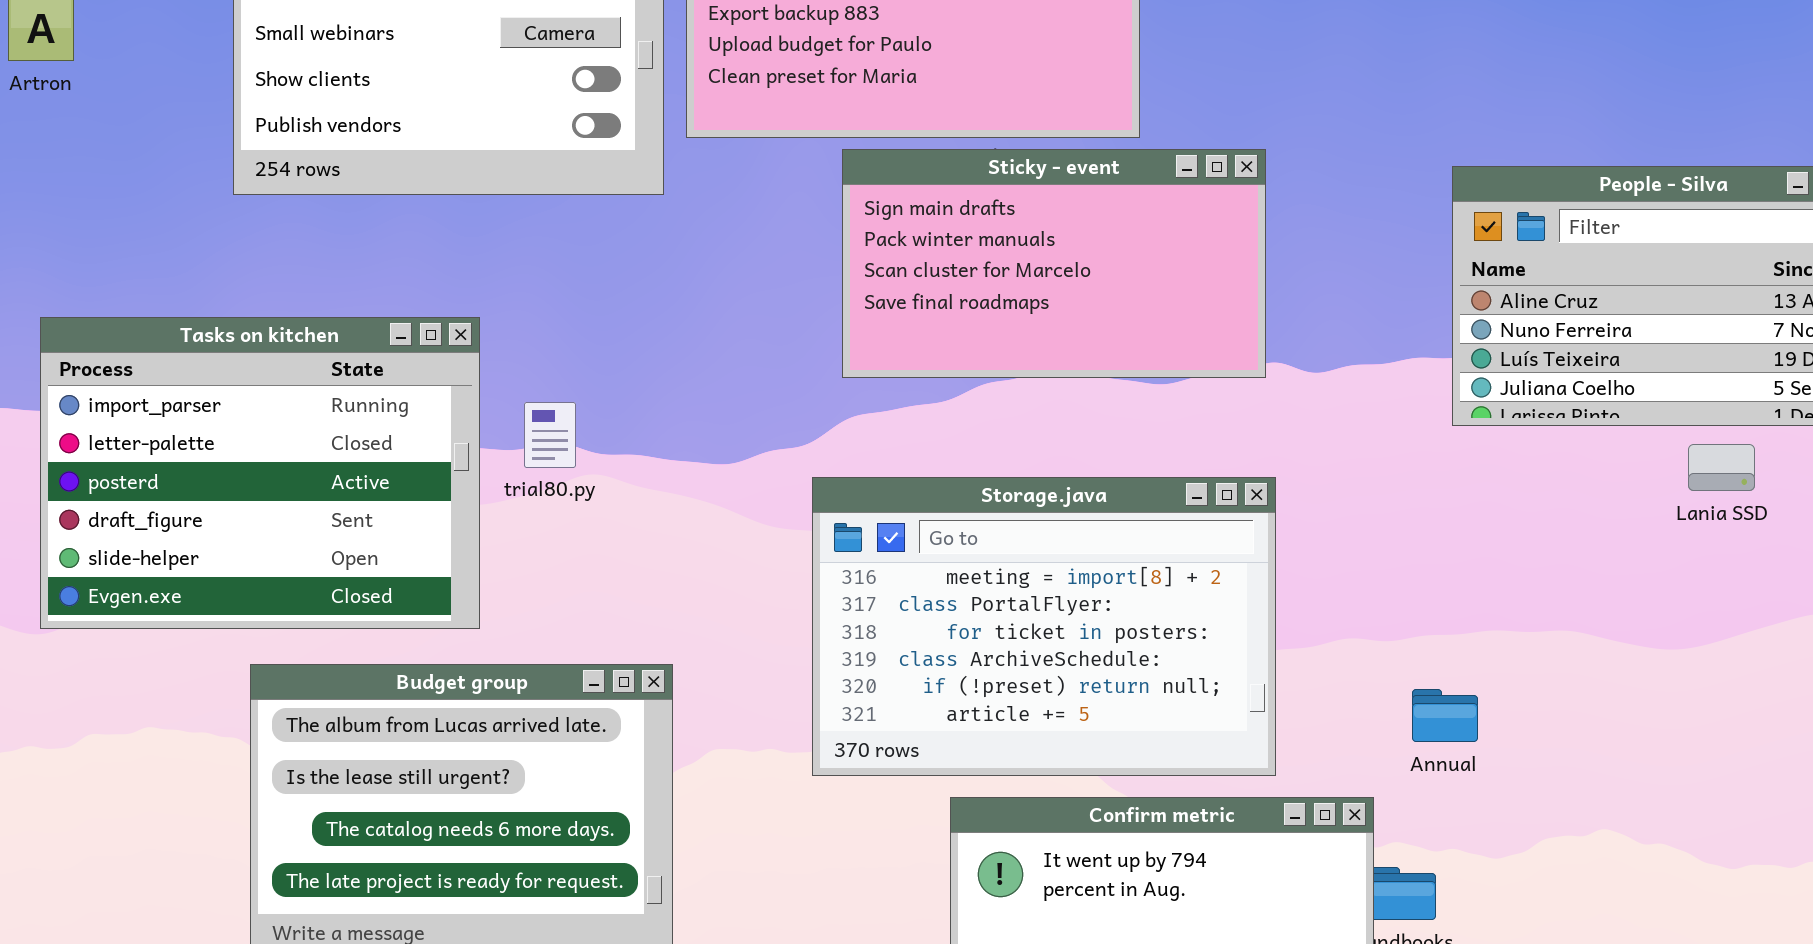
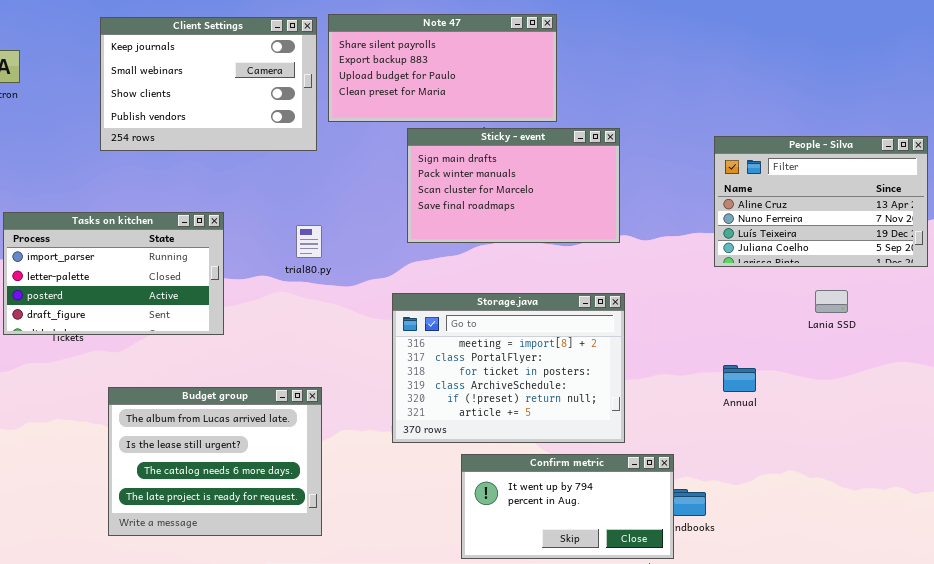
Tasks on kitchen: [40,317,480,629] -> [3,212,224,335], resized
trial80.py: [524,402,576,468] -> [296,225,322,258], moved
Lania SSD: [1688,444,1755,491] -> [815,290,848,313], moved
Annual: [1412,689,1478,742] -> [723,365,756,392], moved

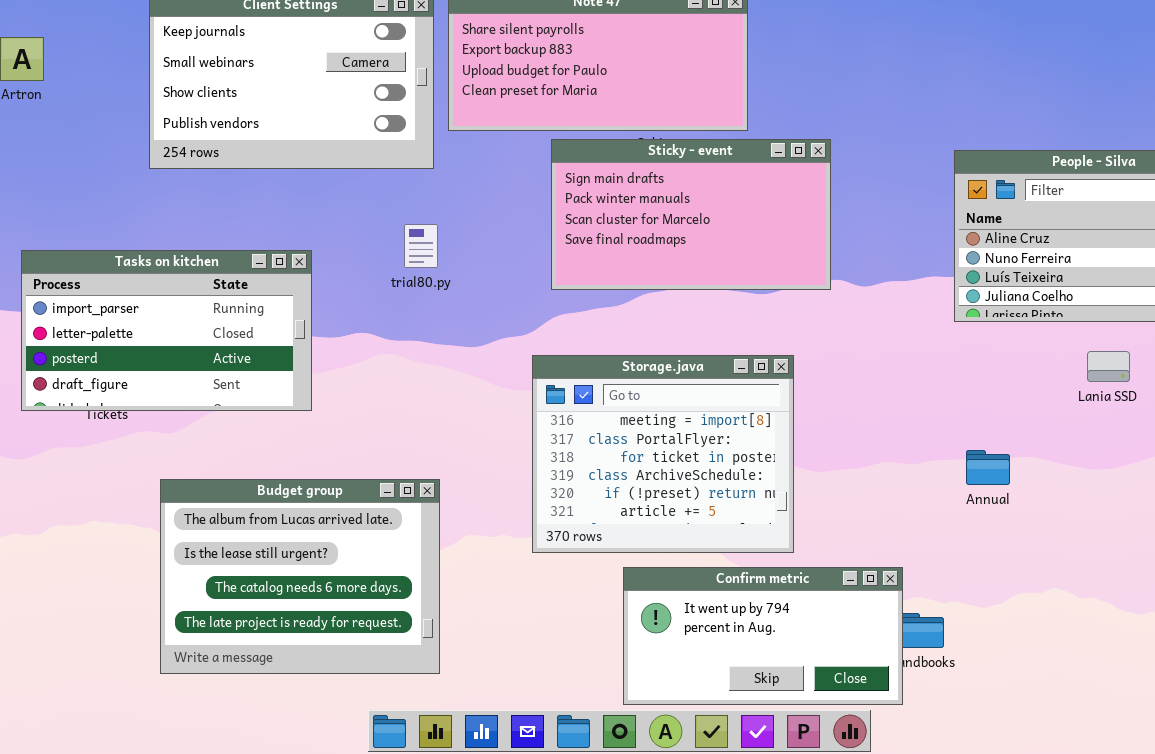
trial80.py: [296,225,322,258] -> [404,224,438,268], moved
Storage.java: [392,293,625,443] -> [532,355,794,553], resized

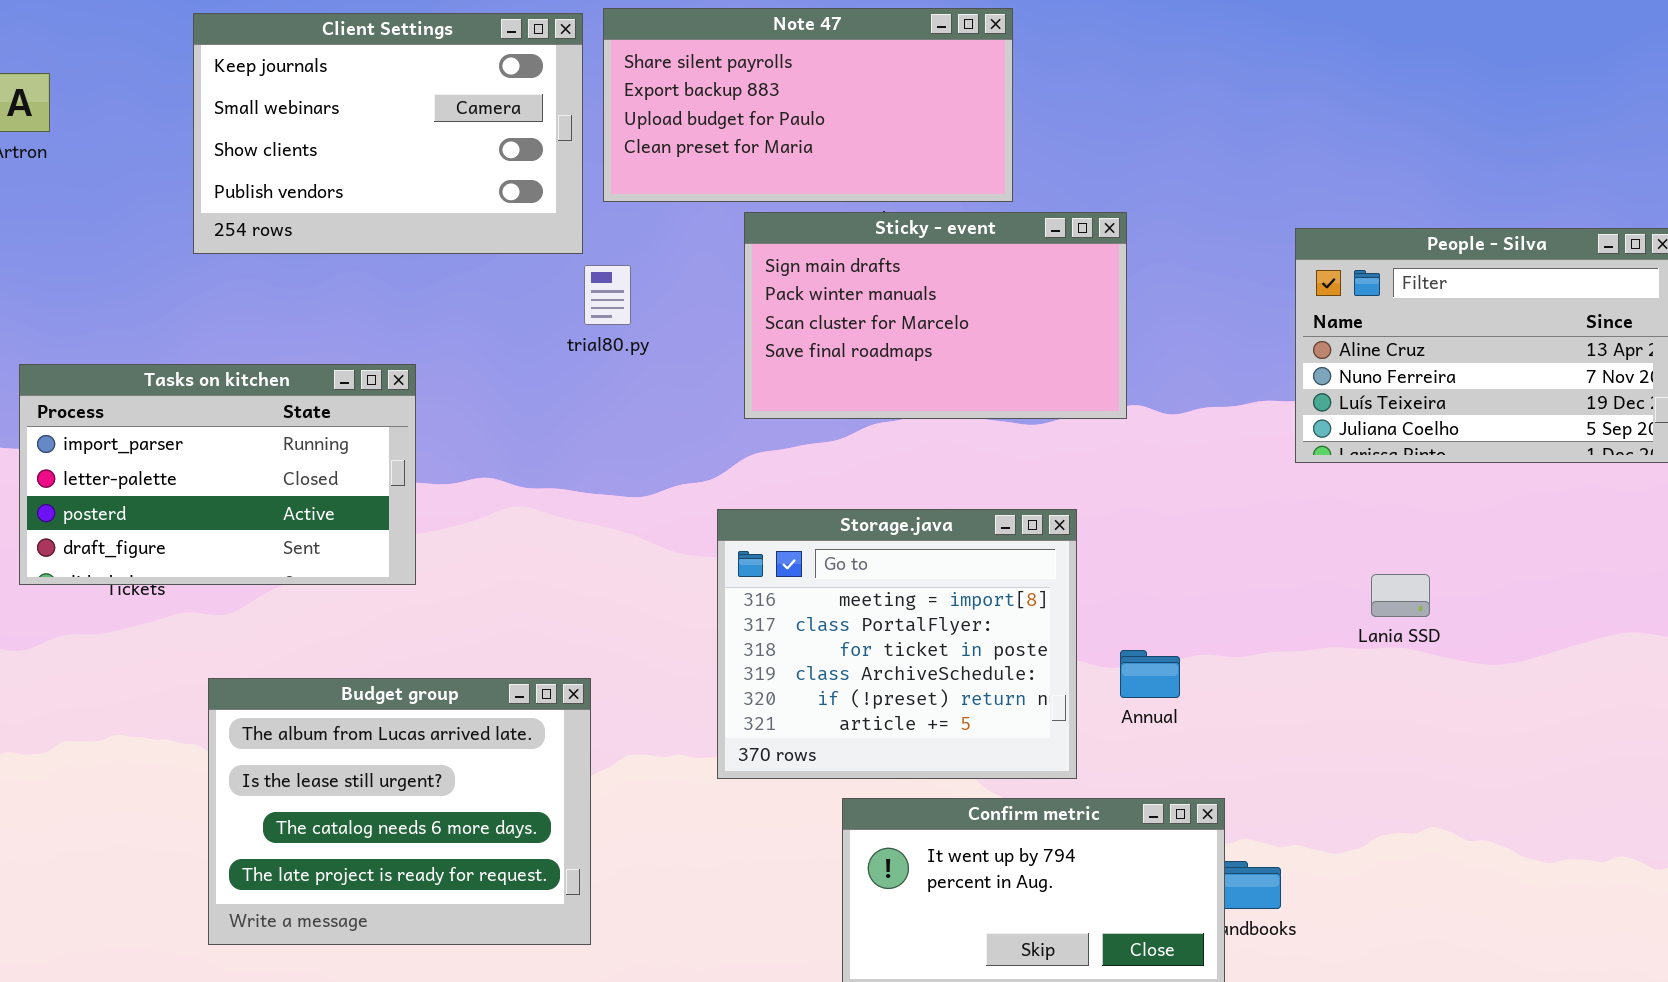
trial80.py: [404,224,438,268] -> [584,265,631,325], moved
Lania SSD: [1087,351,1130,382] -> [1371,574,1430,617], moved
Annual: [966,450,1010,485] -> [1120,650,1180,698], moved

